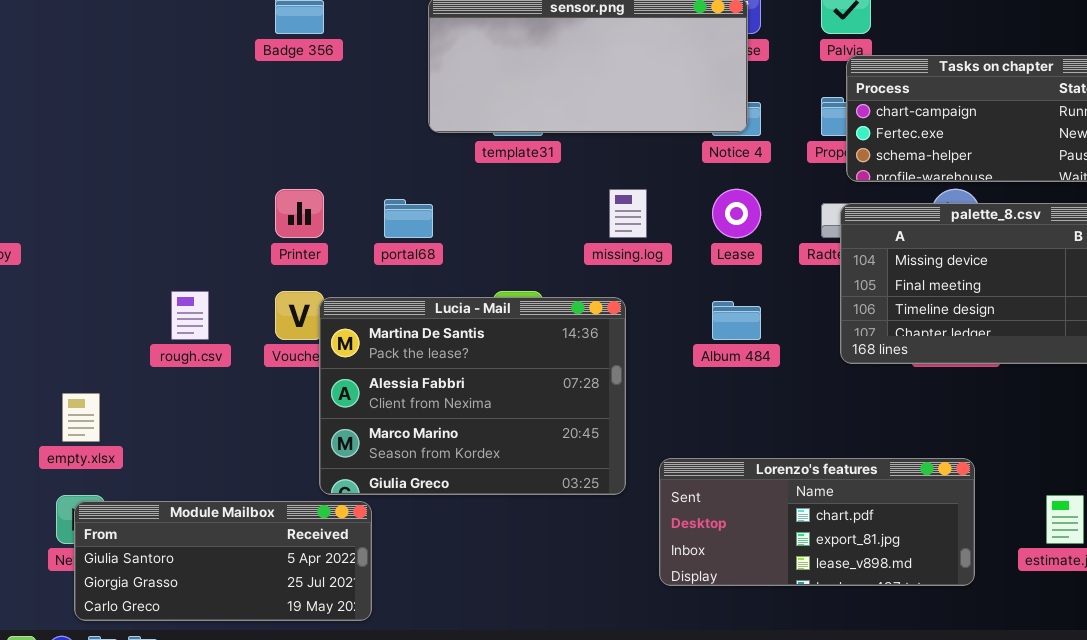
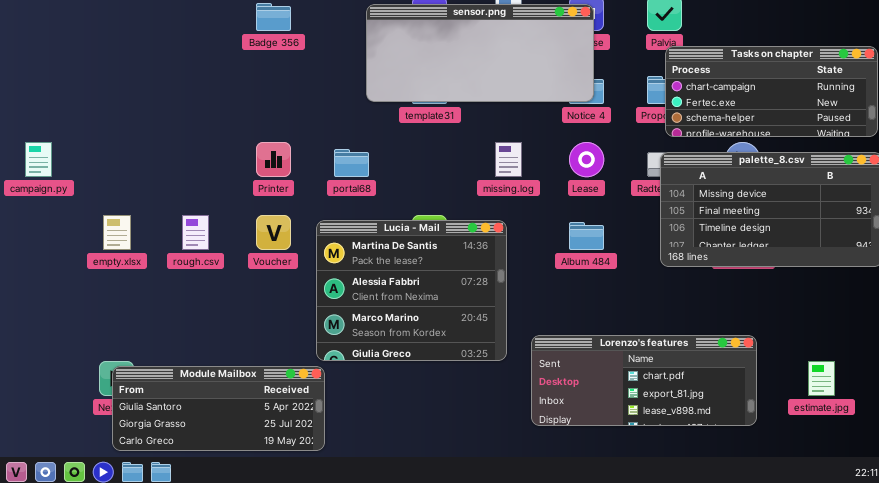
Lucia - Mail: [319,297,626,495] -> [316,220,507,361], resized
empty.xlsx: [62,393,100,442] -> [103,215,131,250], moved

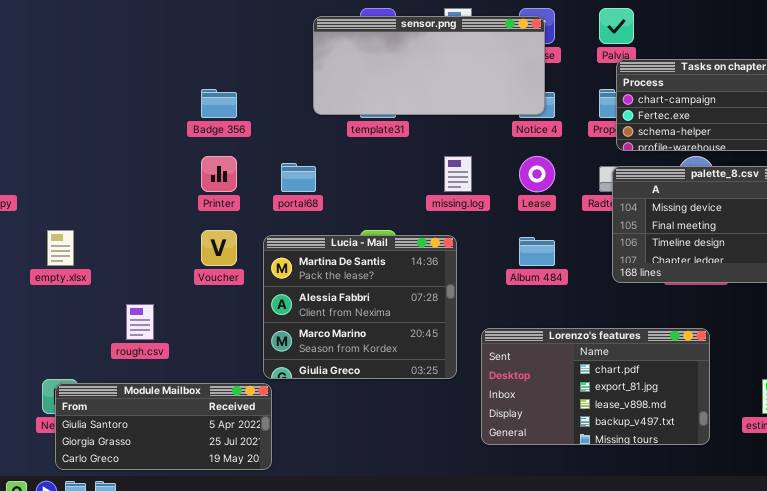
Badge 356: [256,3,291,31] -> [201,89,237,118], moved
rough.csv: [182,215,209,250] -> [126,304,154,340], moved
Lorenzo's features: [531,335,757,426] -> [481,328,710,445], resized

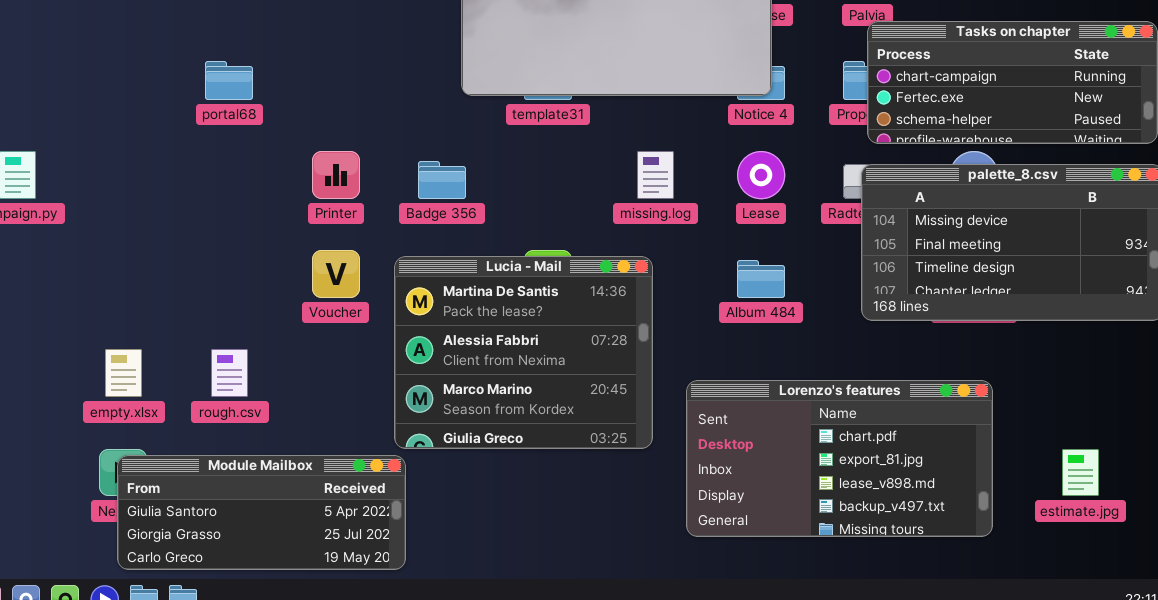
Badge 356: [201,89,237,118] -> [418,161,466,199], moved
portal68: [281,163,316,192] -> [205,61,253,100], moved
empty.xlsx: [47,230,74,266] -> [105,349,142,397], moved

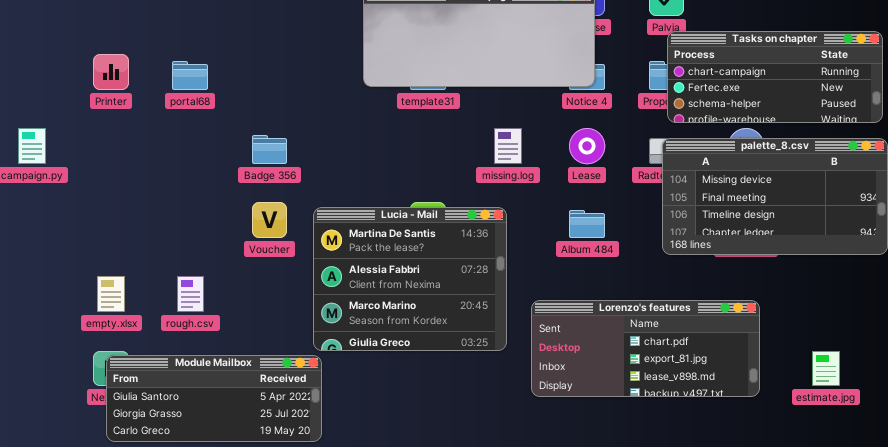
Printer: [312,151,360,199] -> [93,54,129,90], moved
Badge 356: [418,161,466,199] -> [252,135,287,164], moved
Lorenzo's features: [686,380,993,537] -> [531,300,760,397], resized

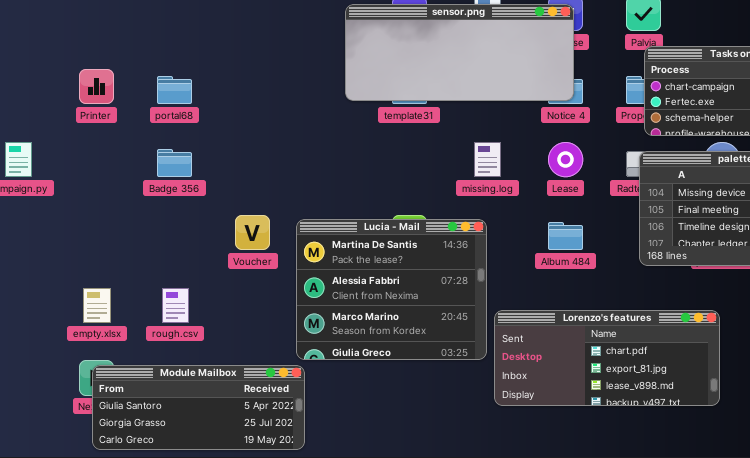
Badge 356: [252,135,287,164] -> [157,149,192,177], moved
Lorenzo's features: [531,300,760,397] -> [494,310,720,406], moved

